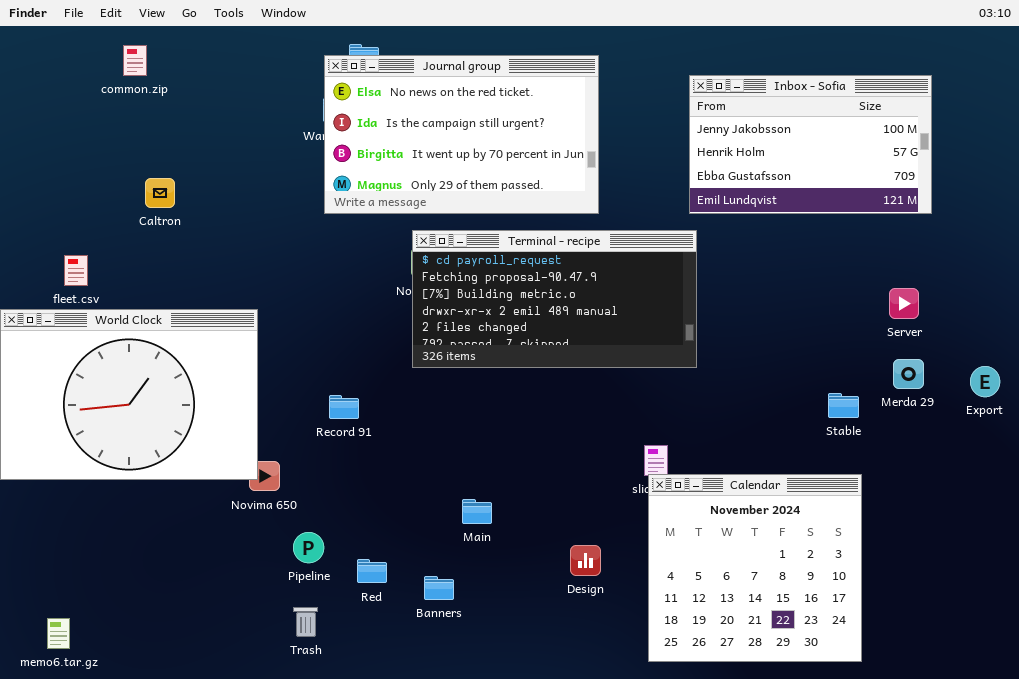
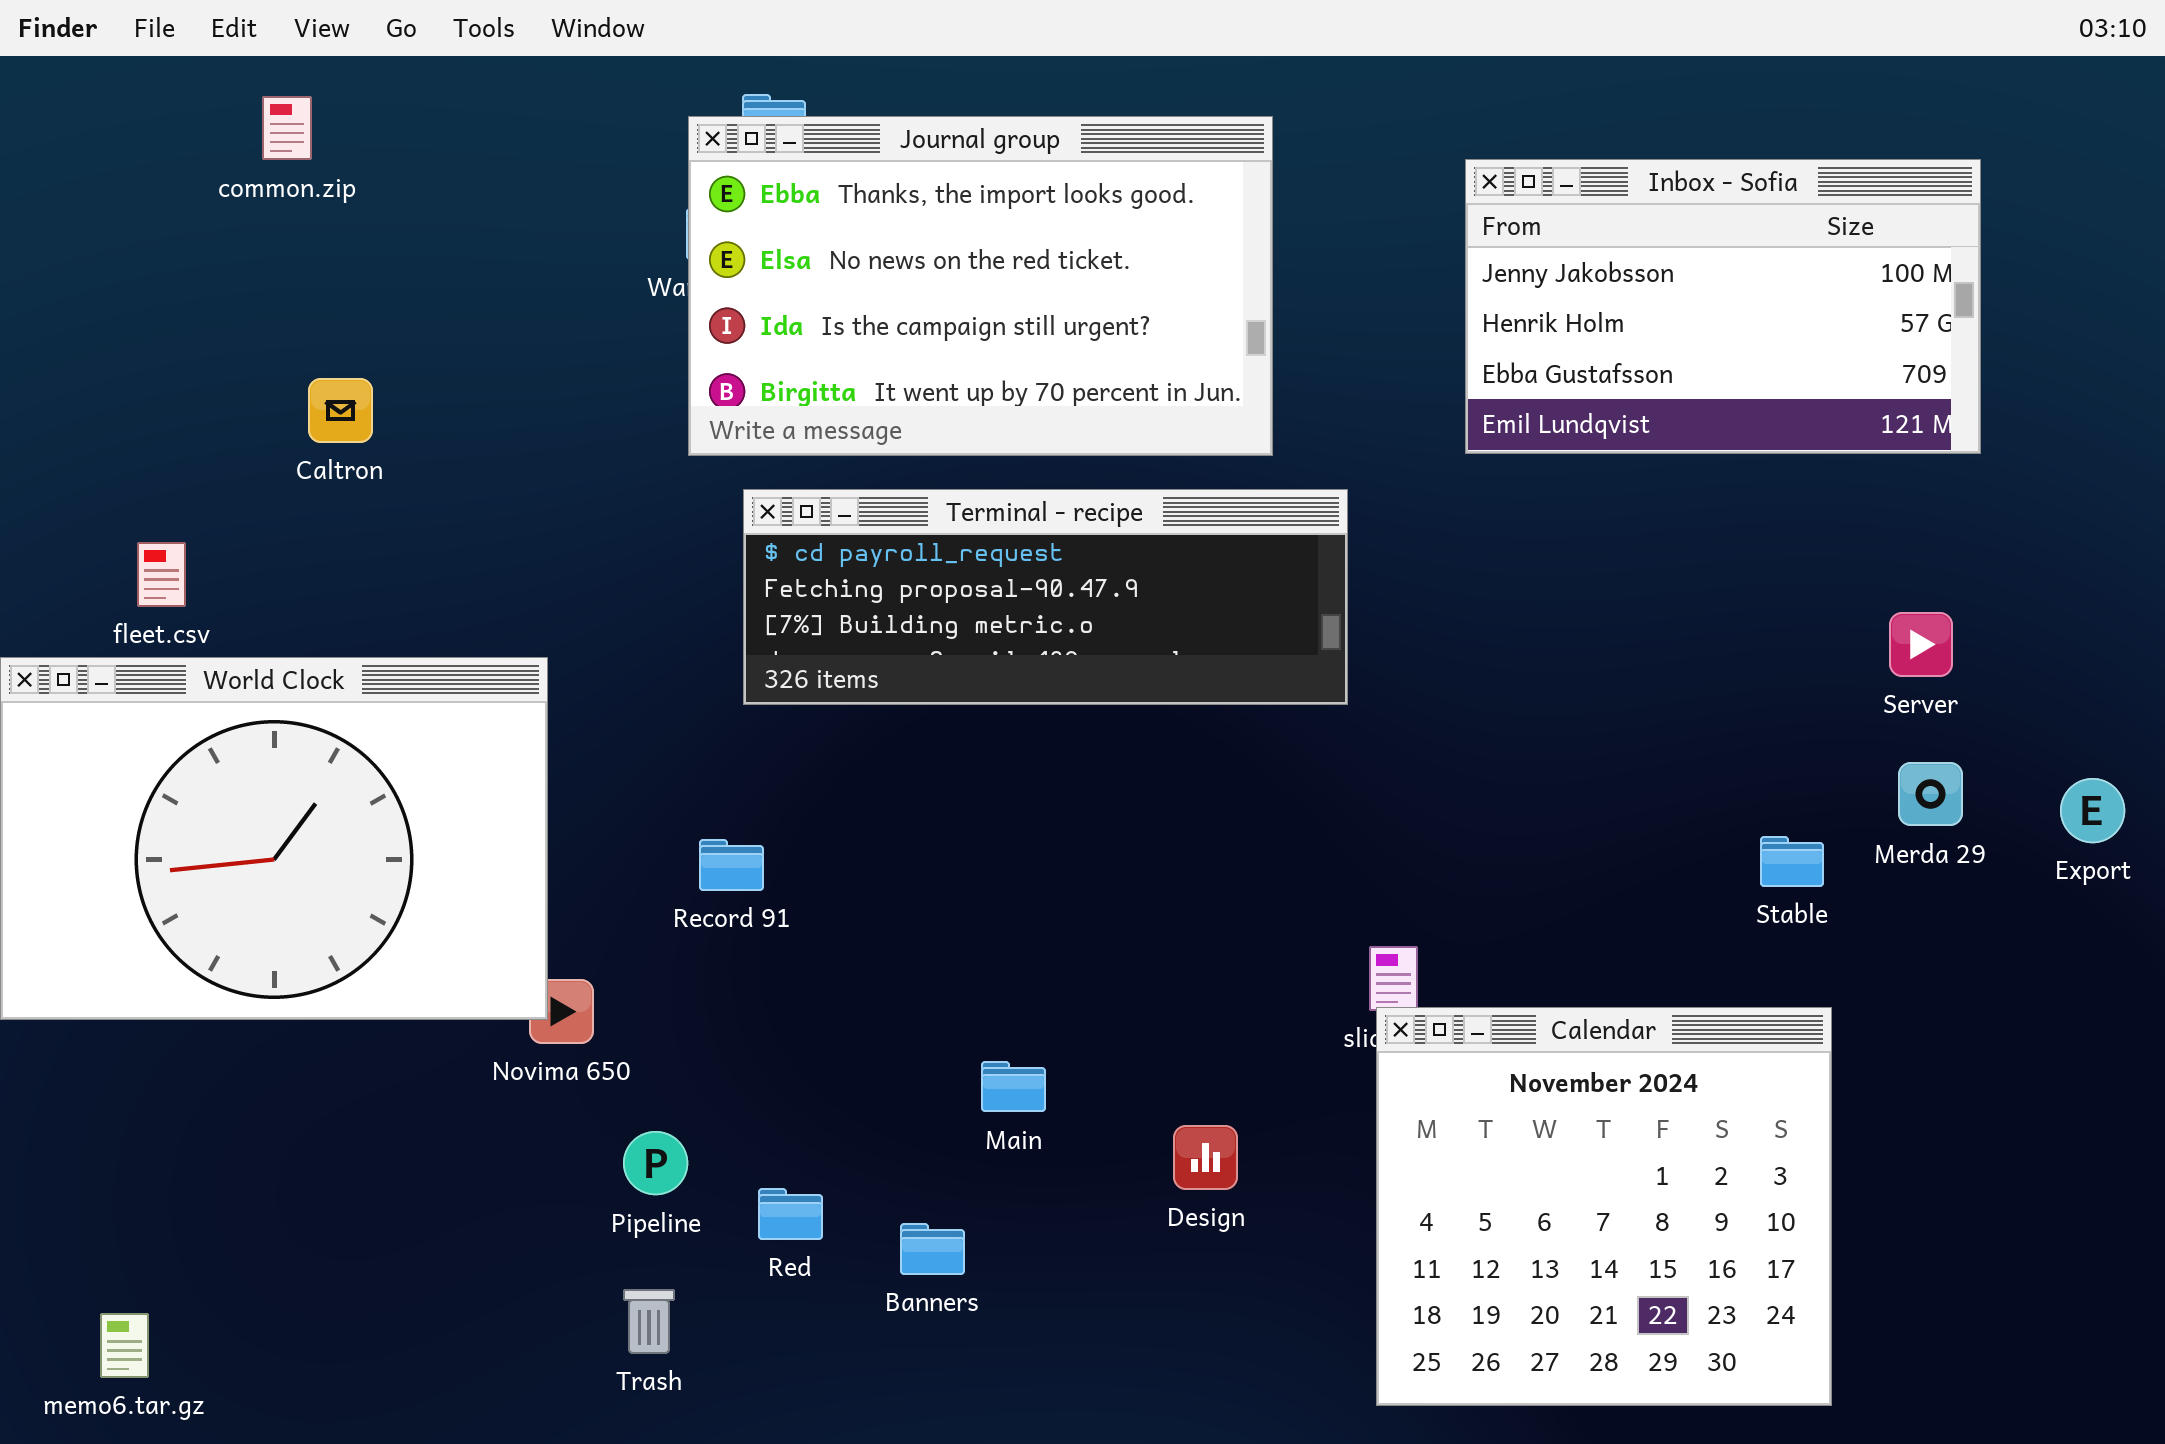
Journal group: [324,55,599,214] -> [688,116,1273,456], scrolled up 1 row
Terminal - recipe: [412,230,697,368] -> [743,489,1348,705], moved, resized
Design: [570,545,601,576] -> [1173,1125,1238,1190], moved

